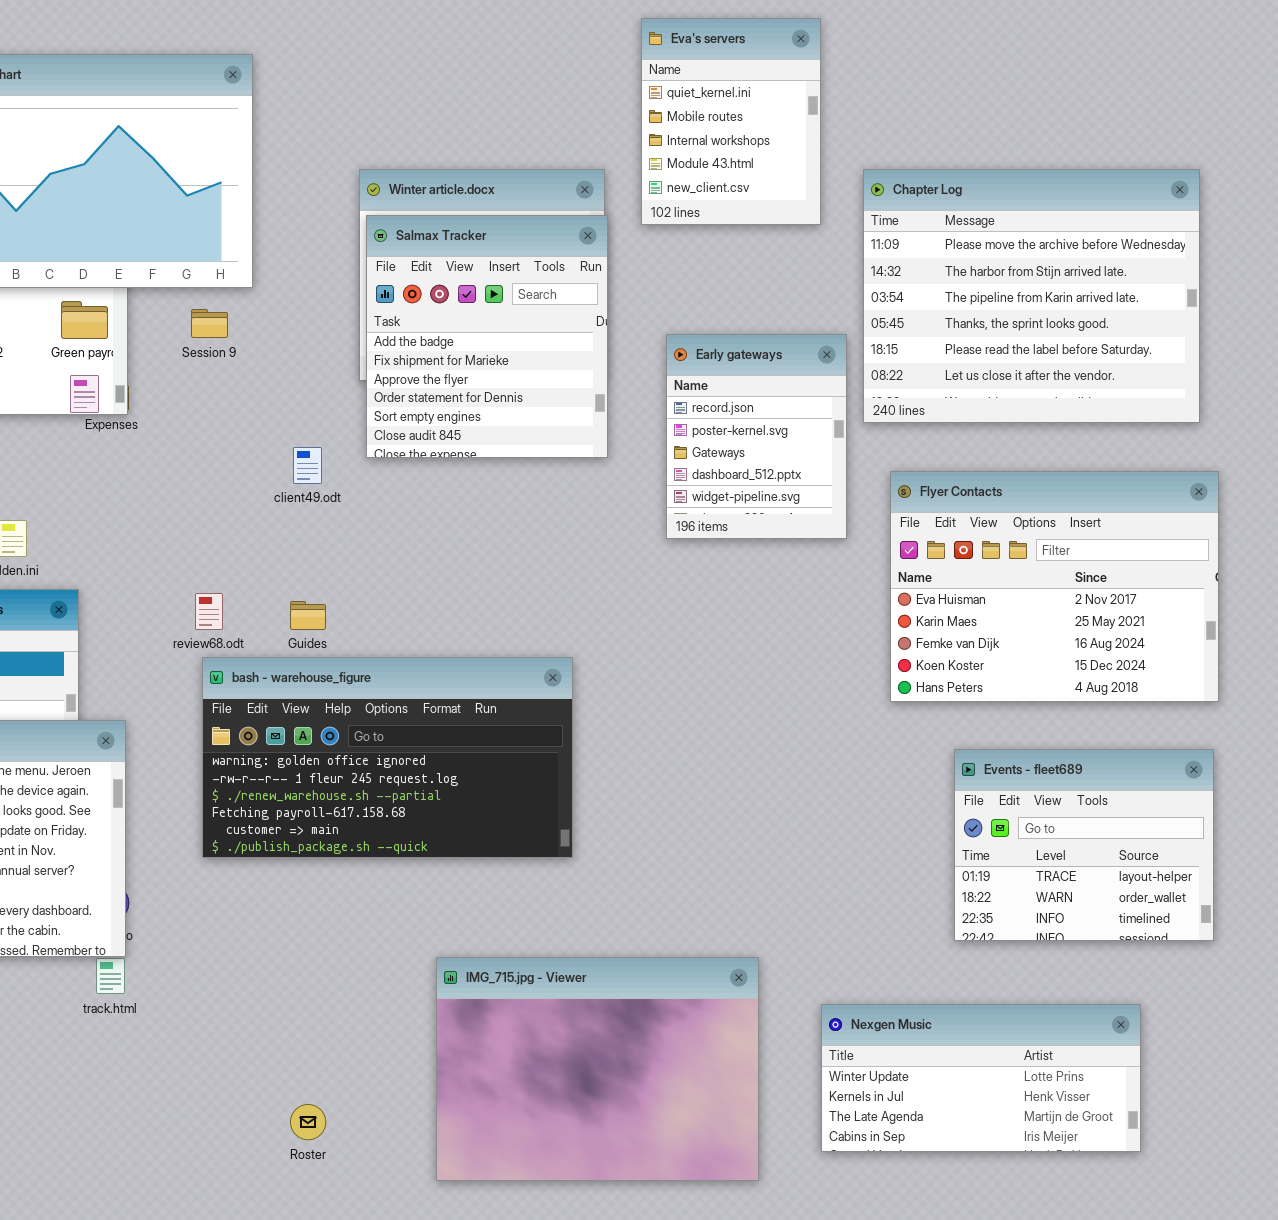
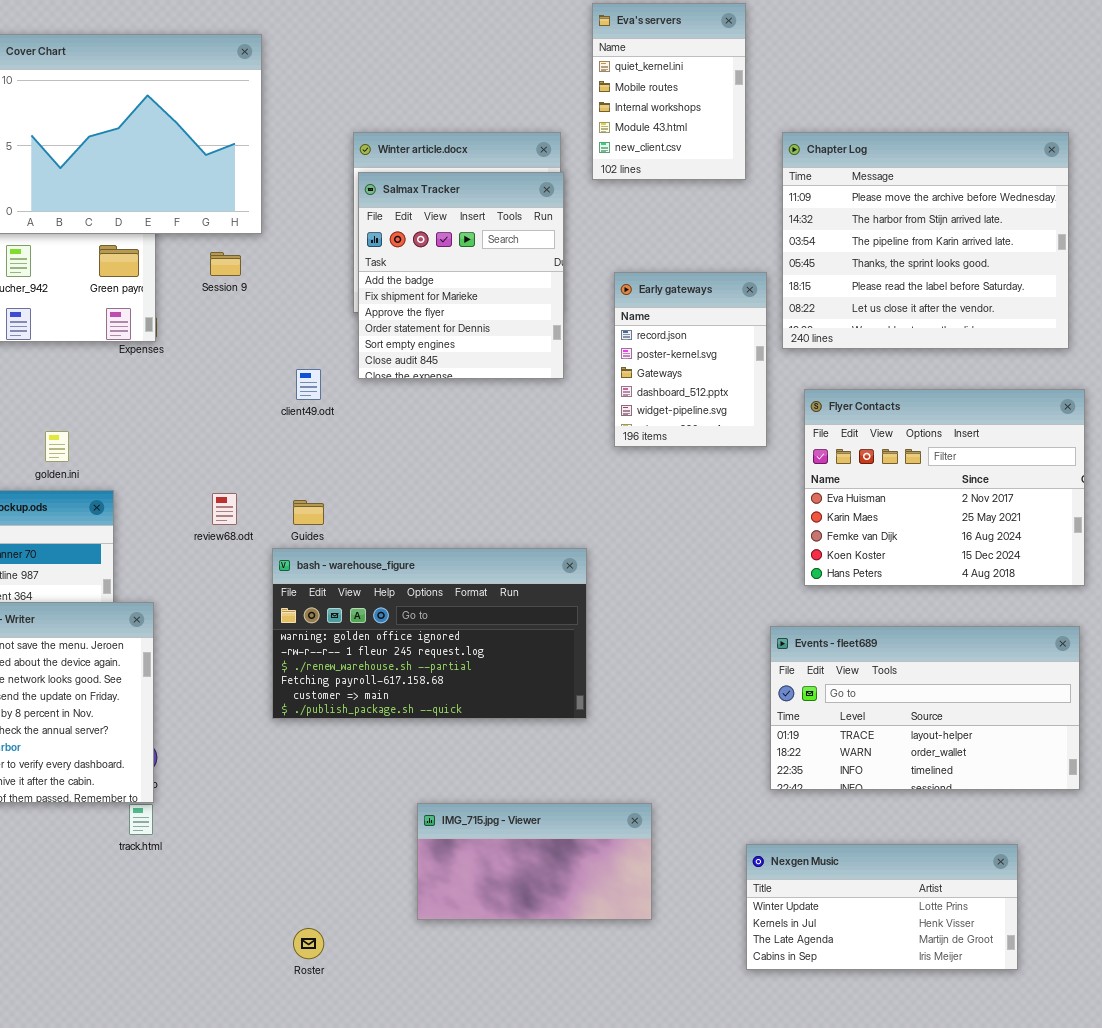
bash - warehouse_figure: [202,657,573,858] -> [272,548,587,719], moved
Events - fleet689: [954,749,1214,941] -> [770,626,1080,790], resized
IMG_715.jpg - Viewer: [436,957,759,1181] -> [417,803,652,920], resized

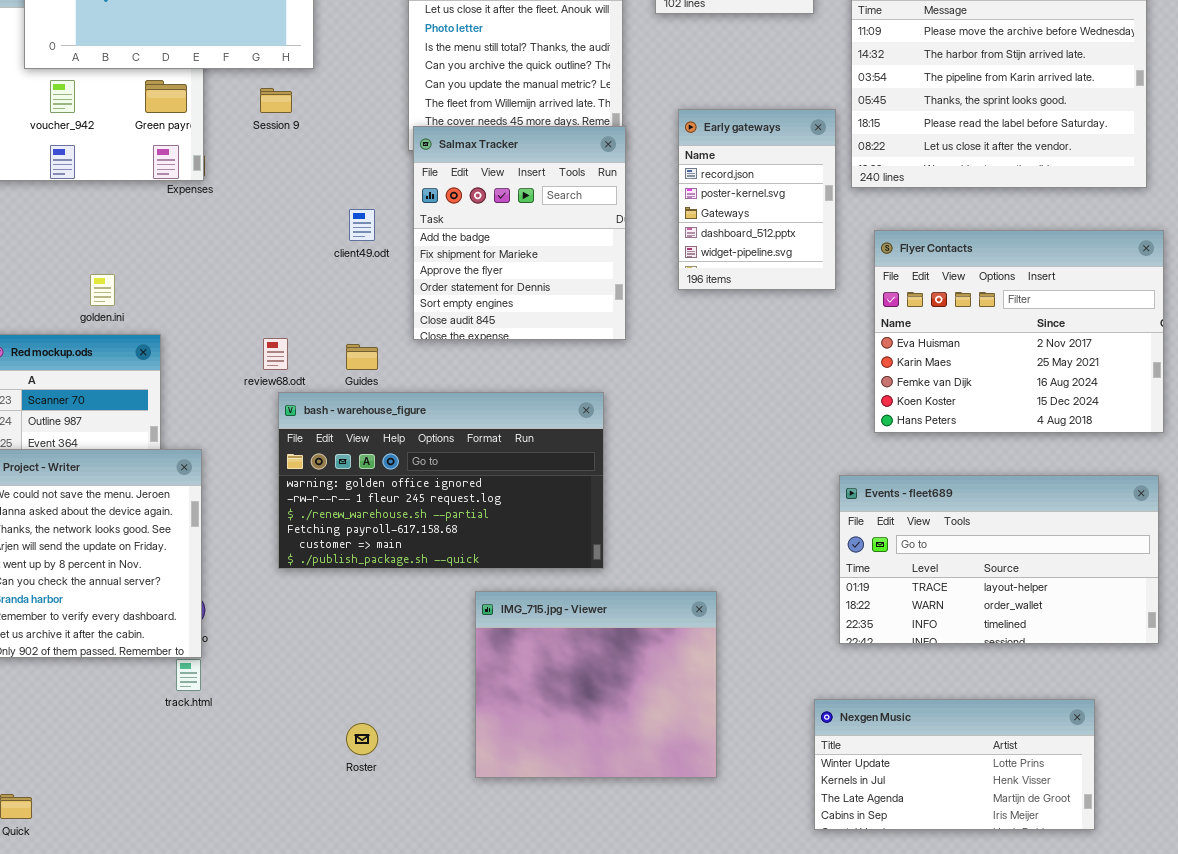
Salmax Tracker: [358,172,564,379] -> [413,126,626,340], moved
bash - warehouse_figure: [272,548,587,719] -> [278,392,604,569], moved
IMG_715.jpg - Viewer: [417,803,652,920] -> [475,591,717,778], resized
Roster: [293,928,324,959] -> [346,723,378,755], moved

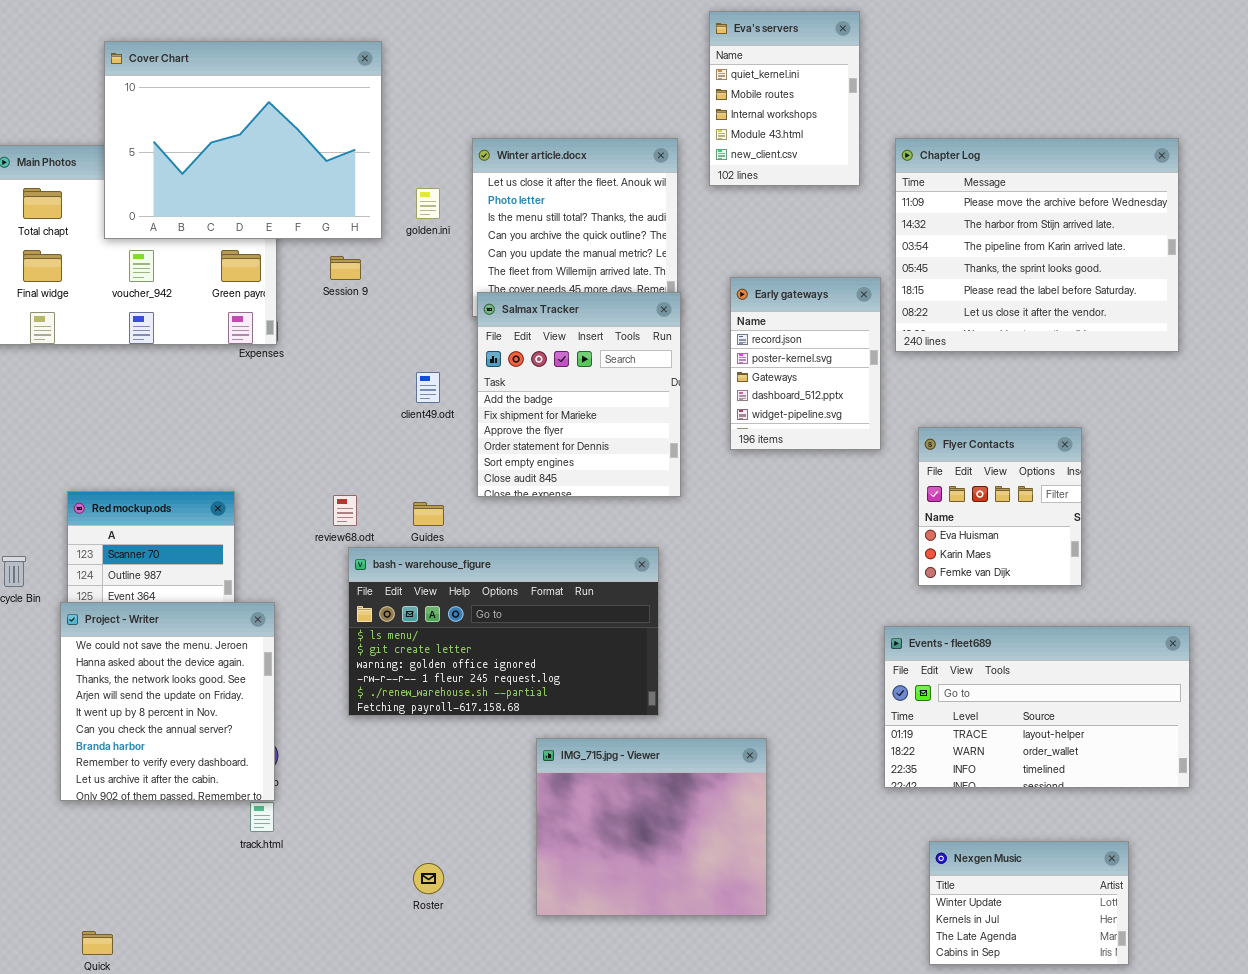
Flyer Contacts: [874,230,1164,433] -> [918,427,1082,586], resized
golden.ini: [90,274,115,306] -> [416,188,440,219], moved
bash - warehouse_figure: [278,392,604,569] -> [348,547,659,716], scrolled up 2 rows
Nexgen Music: [814,699,1095,830] -> [929,841,1129,965], resized

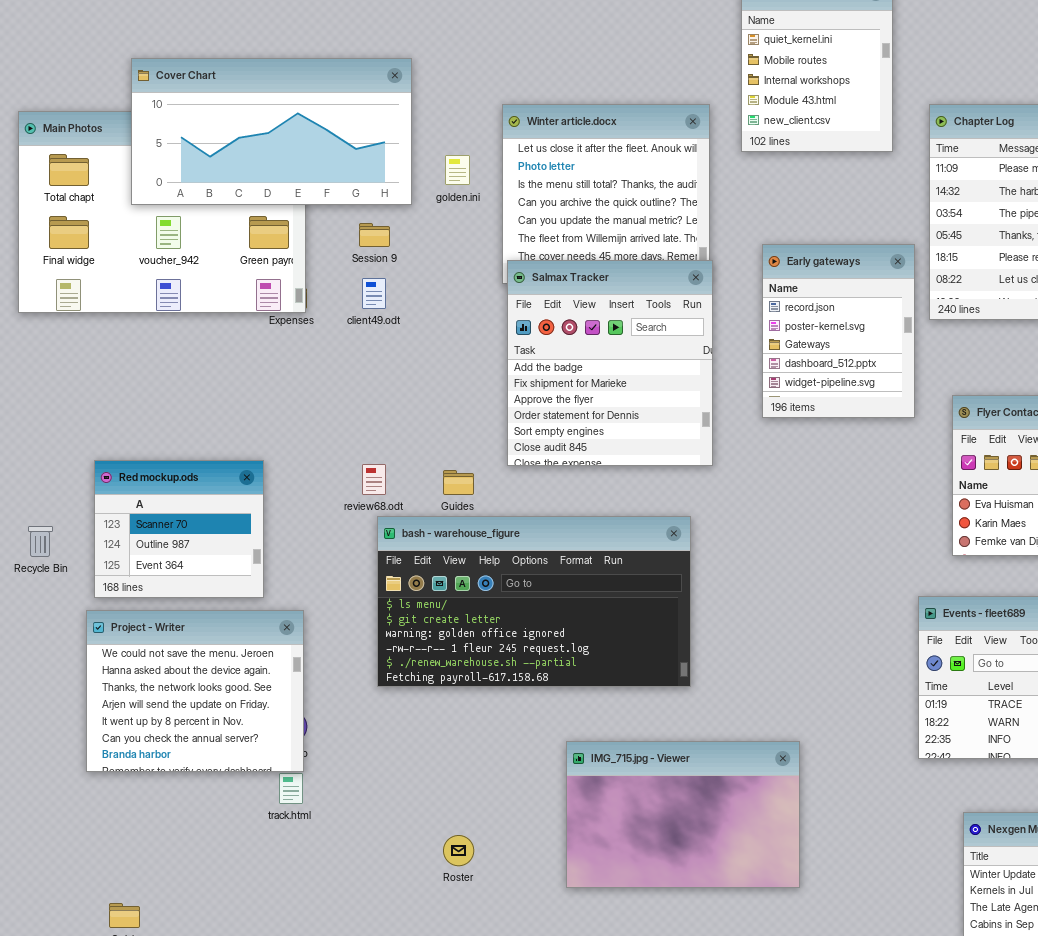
Cover Chart: [104,41,382,239] -> [131,58,412,205], resized
client49.odt: [416,372,440,403] -> [362,278,386,309], moved
Project - Writer: [60,602,275,801] -> [86,610,304,772], resized
IMG_715.jpg - Viewer: [536,738,767,916] -> [566,741,800,888], resized

